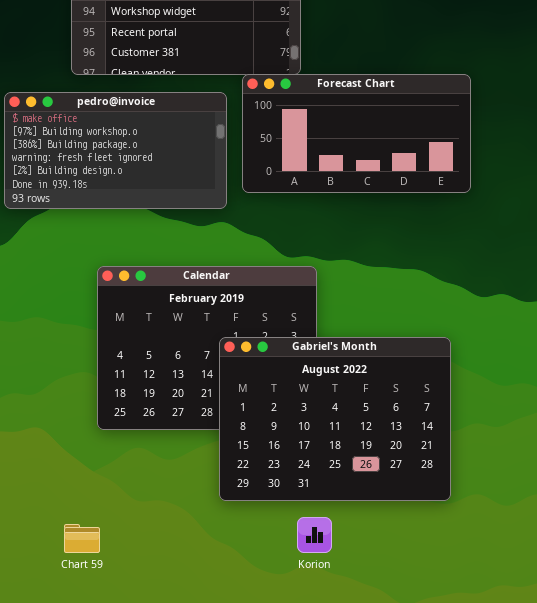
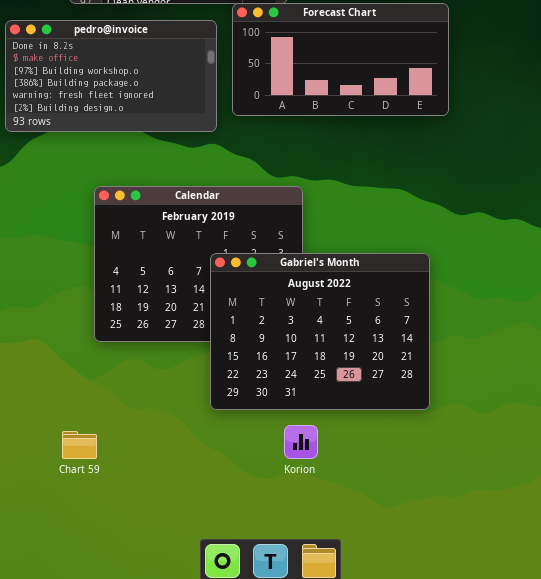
pedro@invoice: [4,92,227,209] -> [5,20,217,132], scrolled up 1 row

